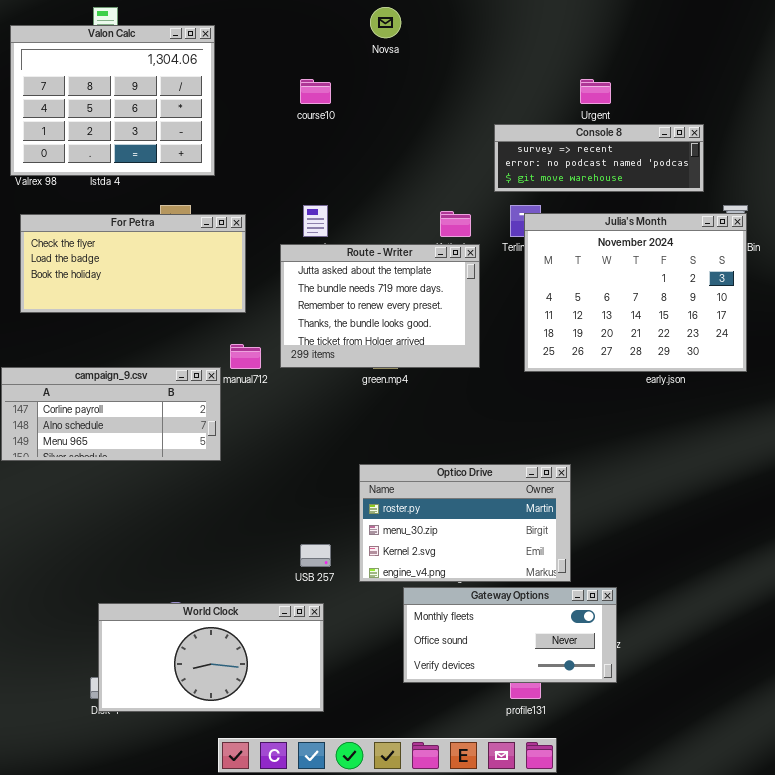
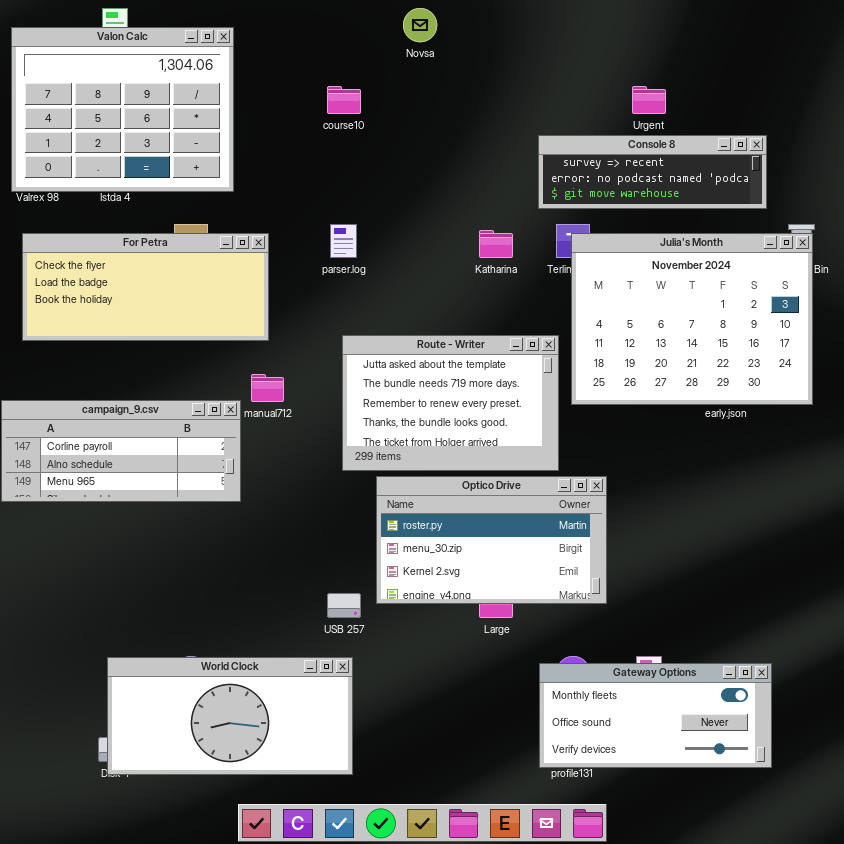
Route - Writer: [280,244,480,368] -> [342,335,559,471], moved
Optico Drive: [359,464,571,582] -> [376,476,607,604], moved
Gateway Options: [403,587,617,683] -> [539,663,772,768], moved

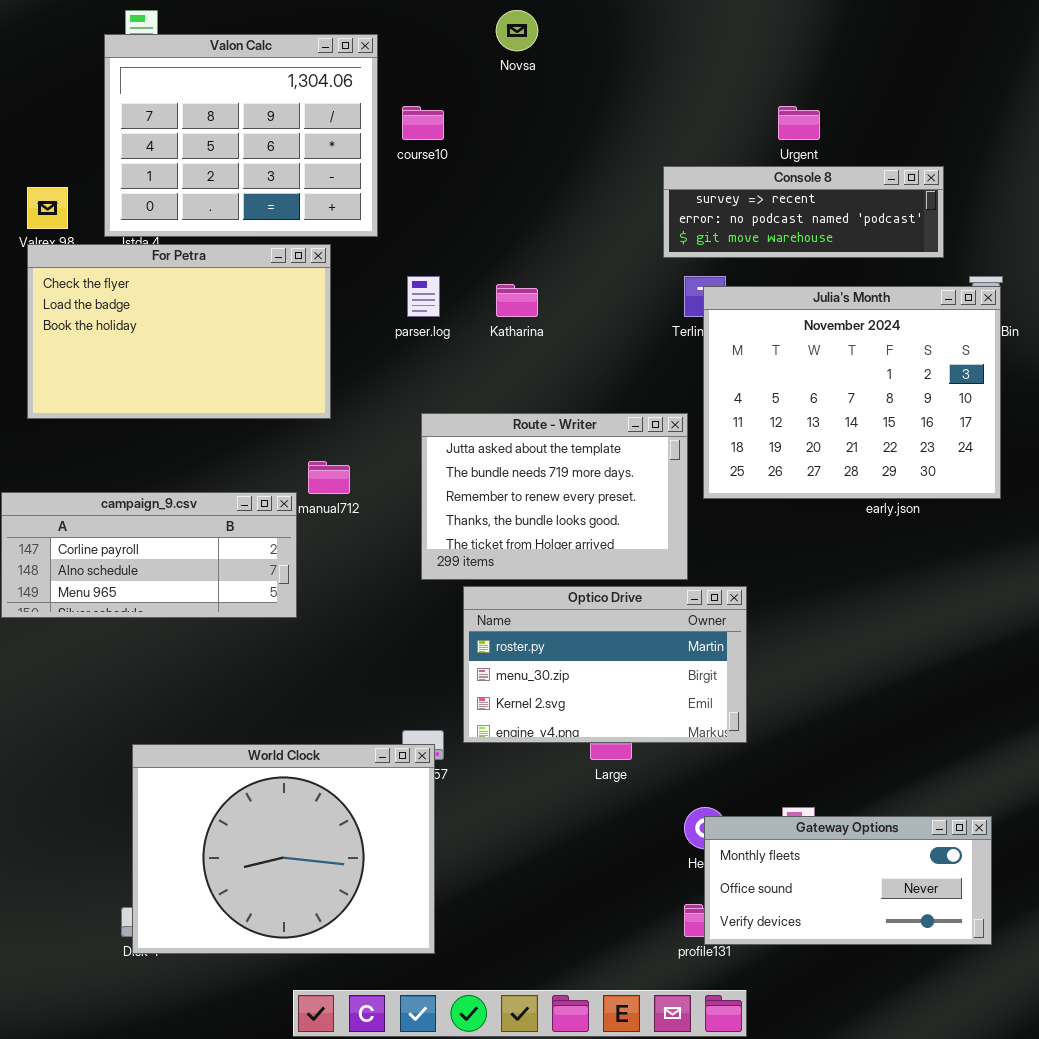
Valon Calc: [11,27,234,192] -> [104,34,378,237], moved
Katharina: [479,230,513,258] -> [496,284,538,317], moved
For Petra: [22,233,269,341] -> [27,244,331,419], resized
World Clock: [107,657,353,775] -> [132,744,435,954], resized
Gateway Options: [539,663,772,768] -> [704,816,992,945], moved

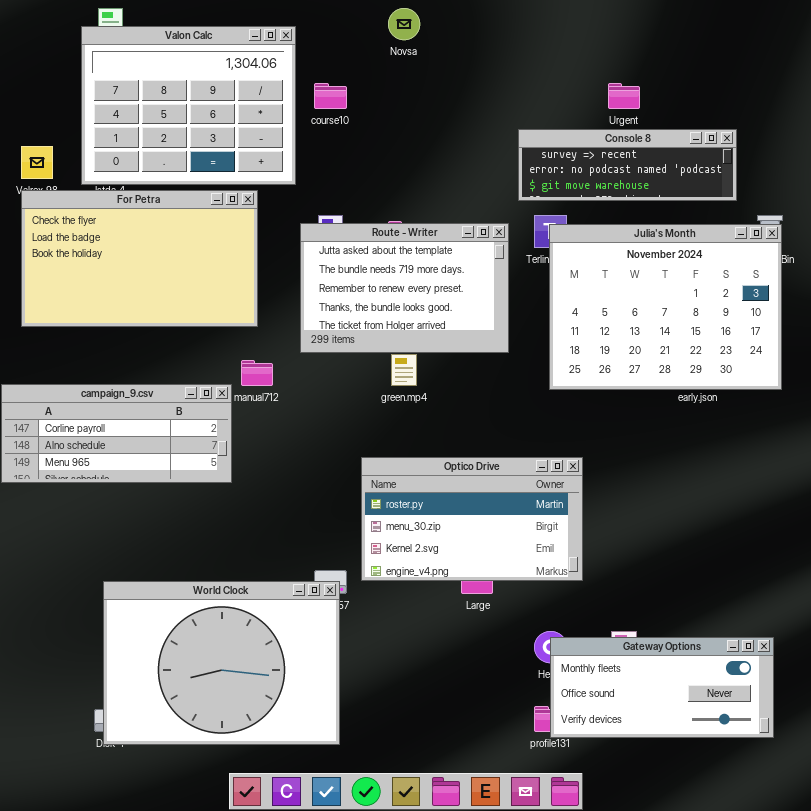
Route - Writer: [421,413,688,580] -> [300,223,509,353], moved

